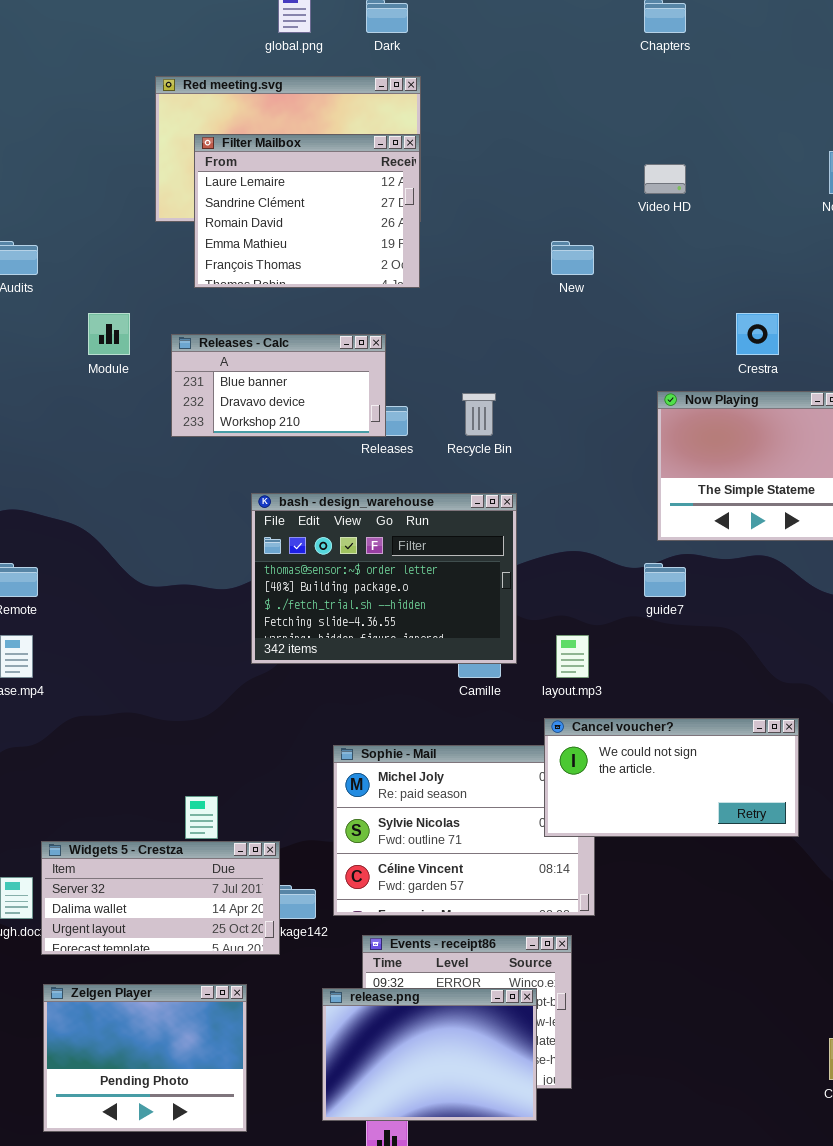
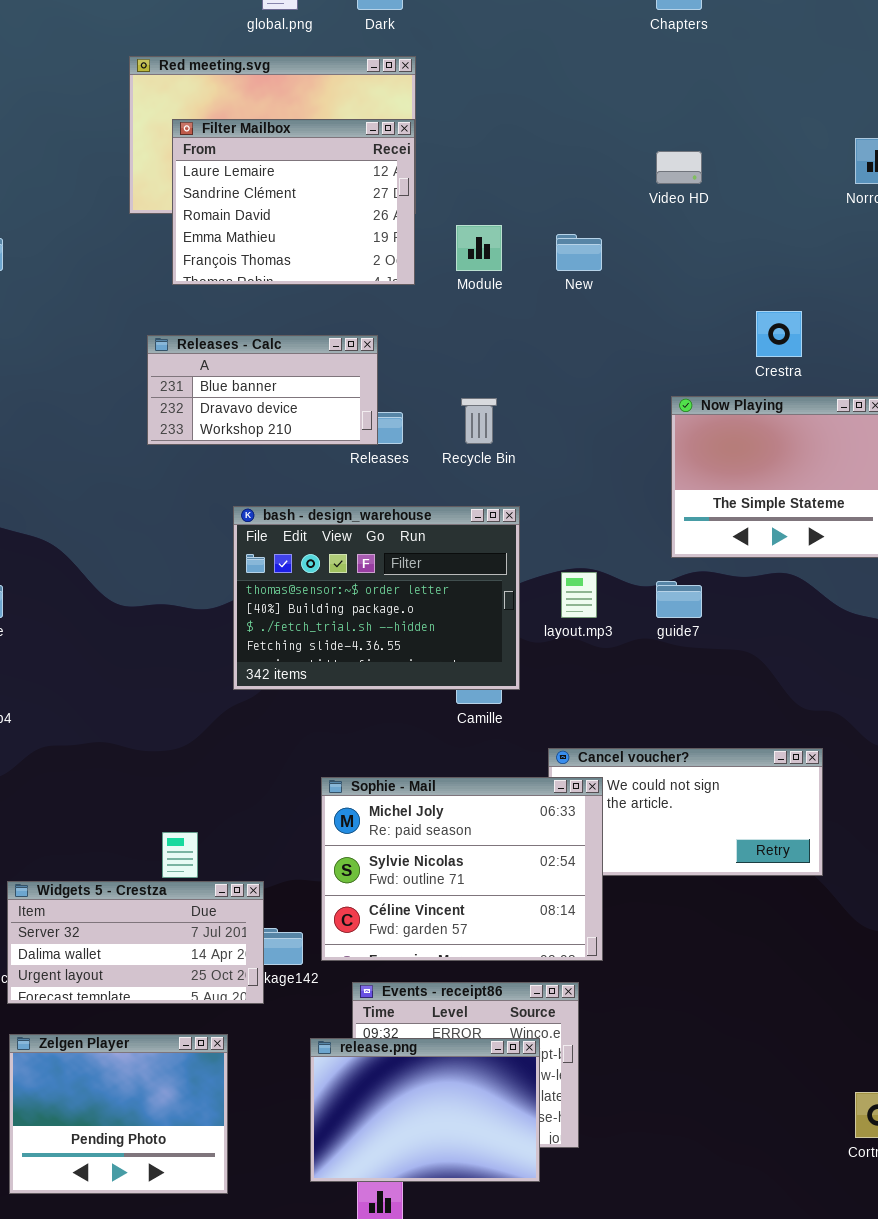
Module: [88,313,130,355] -> [456,225,502,271], moved
layout.mp3: [556,635,589,678] -> [561,572,597,618], moved
Sophie - Mail: [333,745,595,916] -> [321,777,603,961], raised

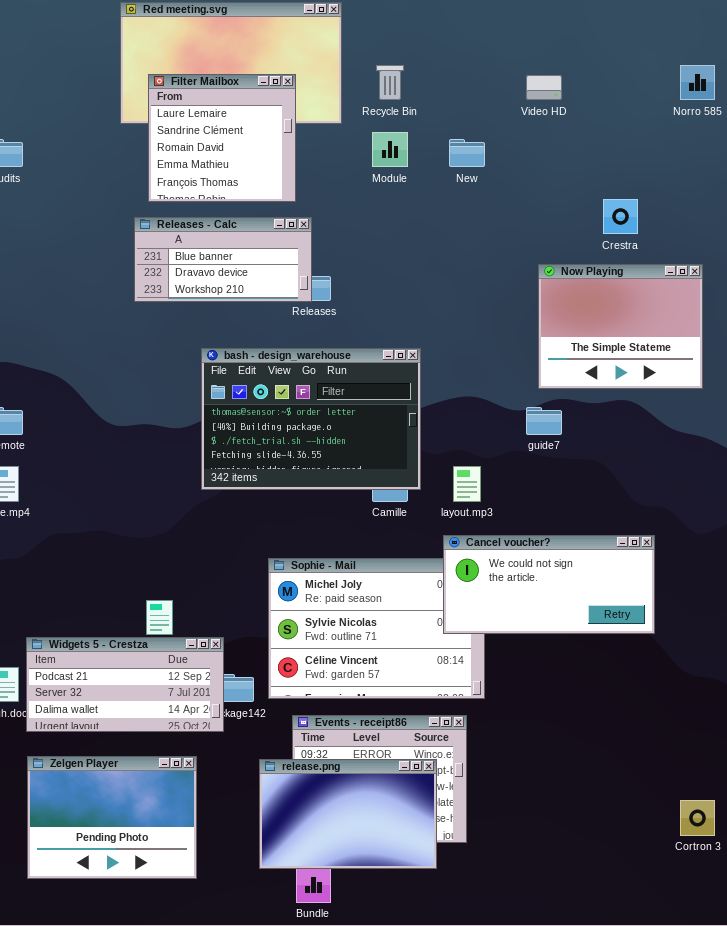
Filter Mailbox: [172,119,415,285] -> [148,74,296,202], moved, resized
Recycle Bin: [461,398,497,444] -> [376,65,404,100], moved
layout.mp3: [561,572,597,618] -> [453,466,481,502], moved
Cancel voucher?: [548,748,823,876] -> [443,535,655,634], raised
Widgets 5 - Crestza: [7,881,264,1004] -> [26,637,224,732], scrolled up 1 row

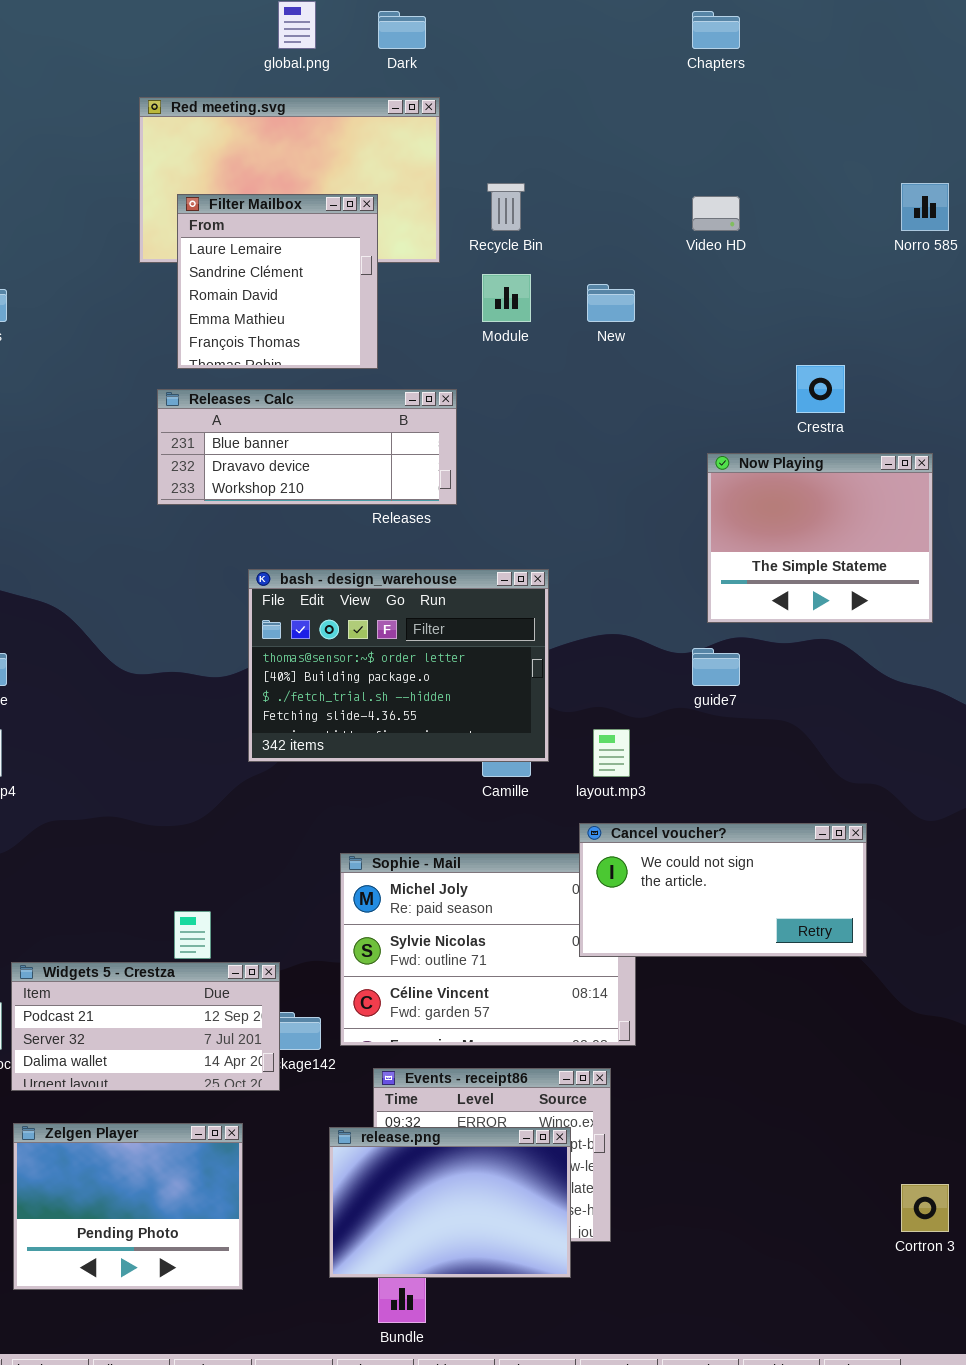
Releases - Calc: [134,217,312,302] -> [157,389,457,505], resized

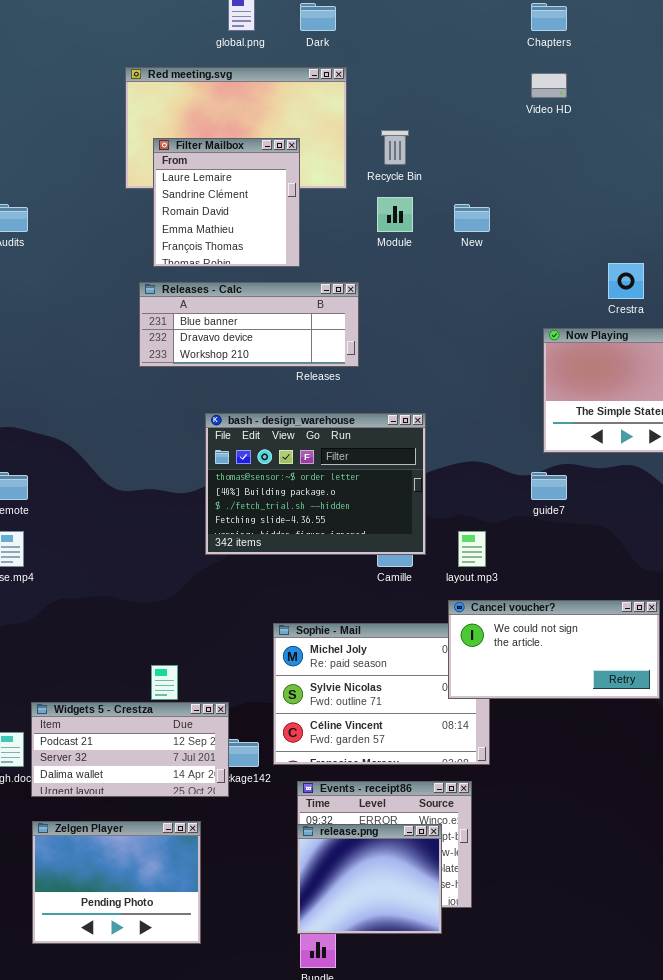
Video HD: [692,196,740,231] -> [531,73,567,98], moved
release.png: [329,1127,571,1278] -> [297,824,442,934], resized

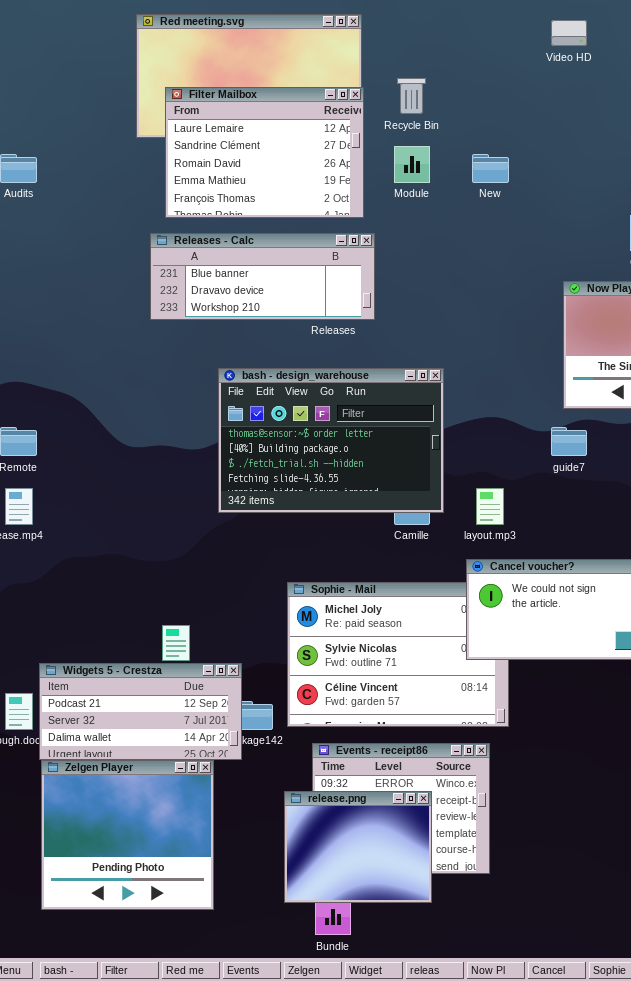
Filter Mailbox: [153,138,300,267] -> [165,87,364,218], resized
Zelgen Player: [32,821,201,944] -> [41,760,214,910], resized
release.png: [297,824,442,934] -> [284,791,432,903], moved

